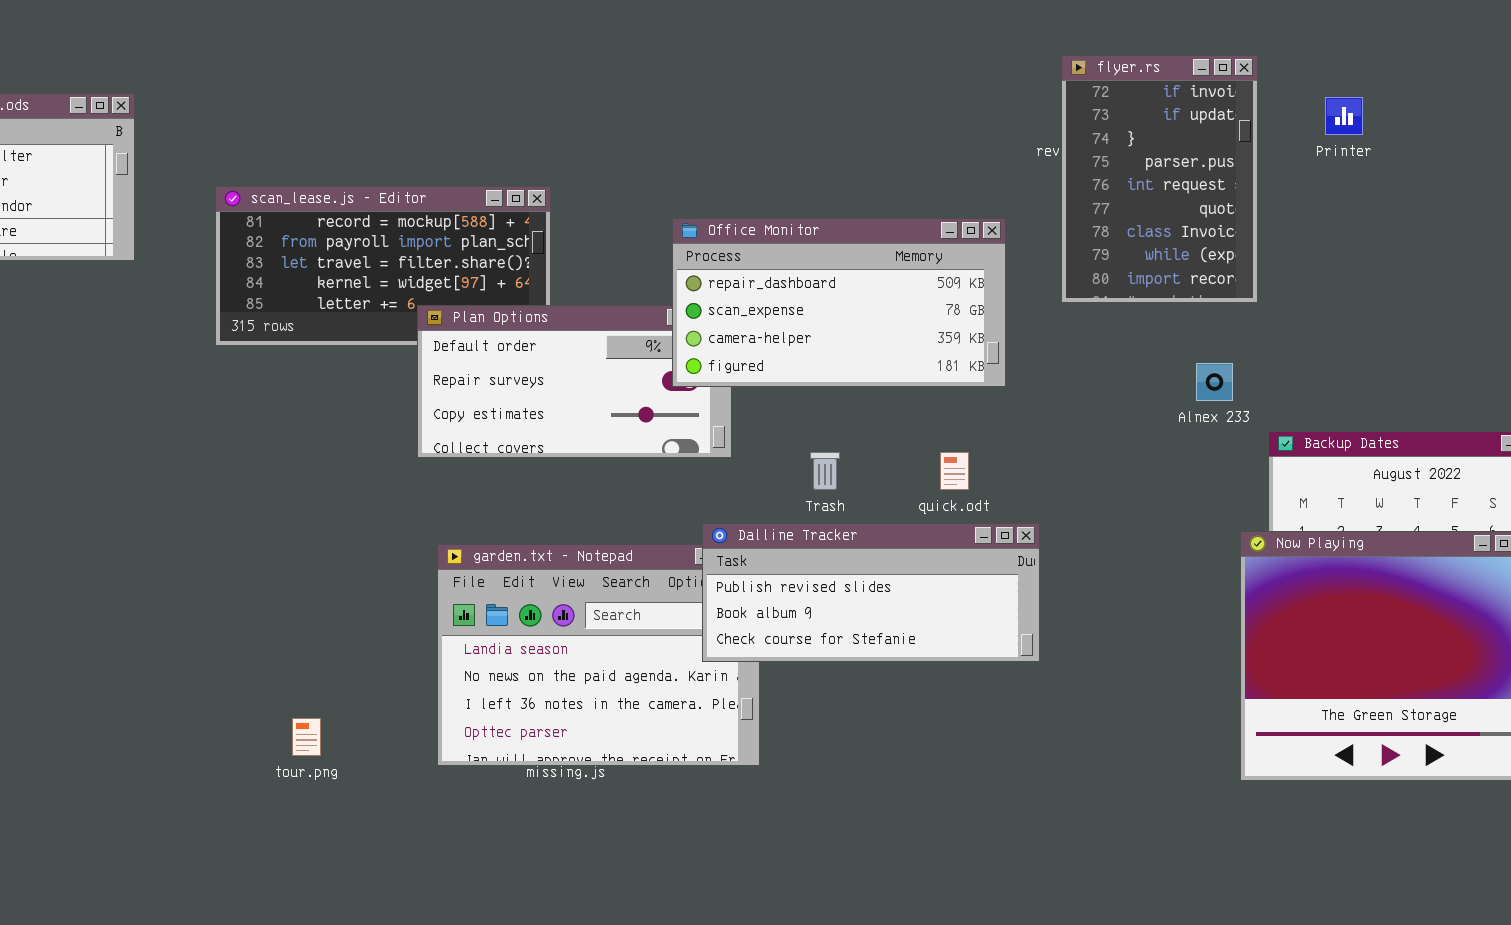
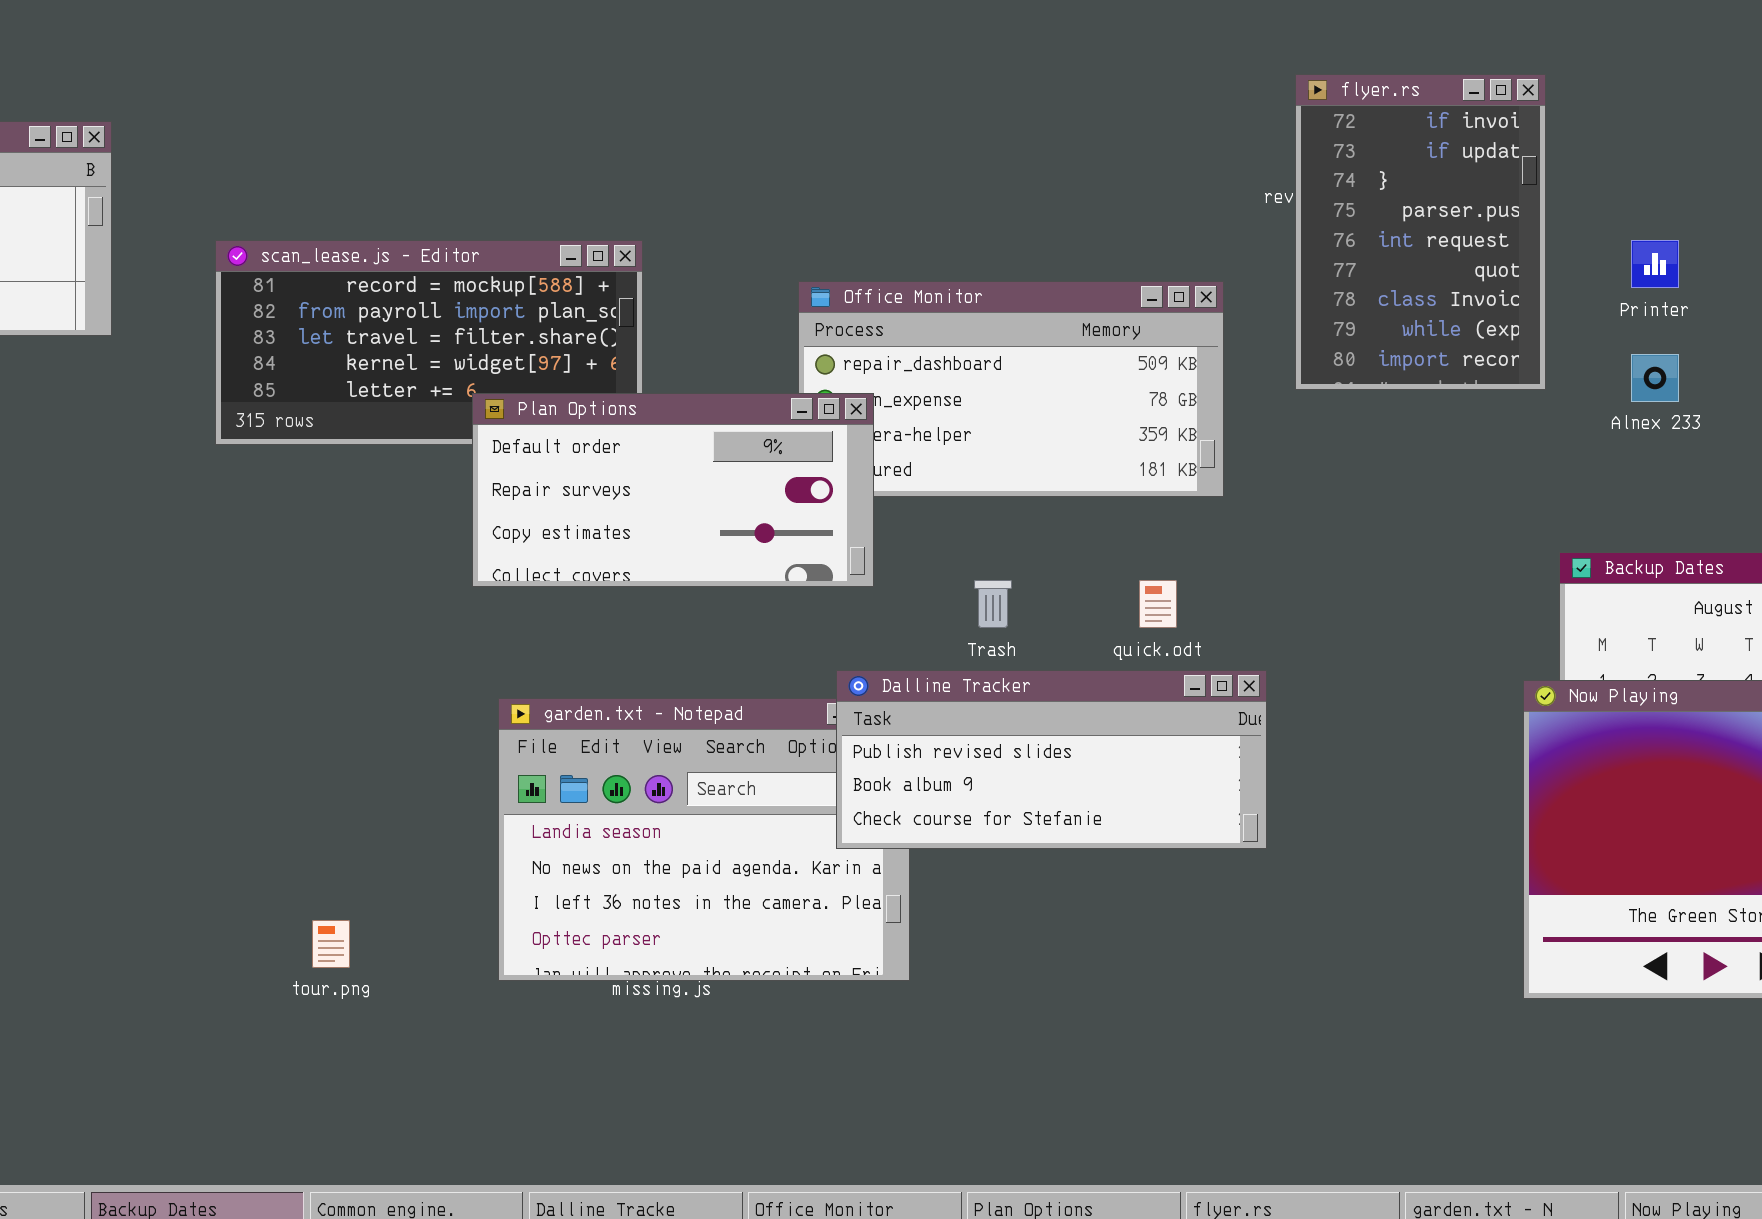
Printer: [1325,97,1363,135] -> [1631,240,1679,288], moved
Plan Options: [417,305,732,458] -> [472,393,874,587], raised
Alnex 233: [1196,363,1233,401] -> [1631,354,1679,402], moved

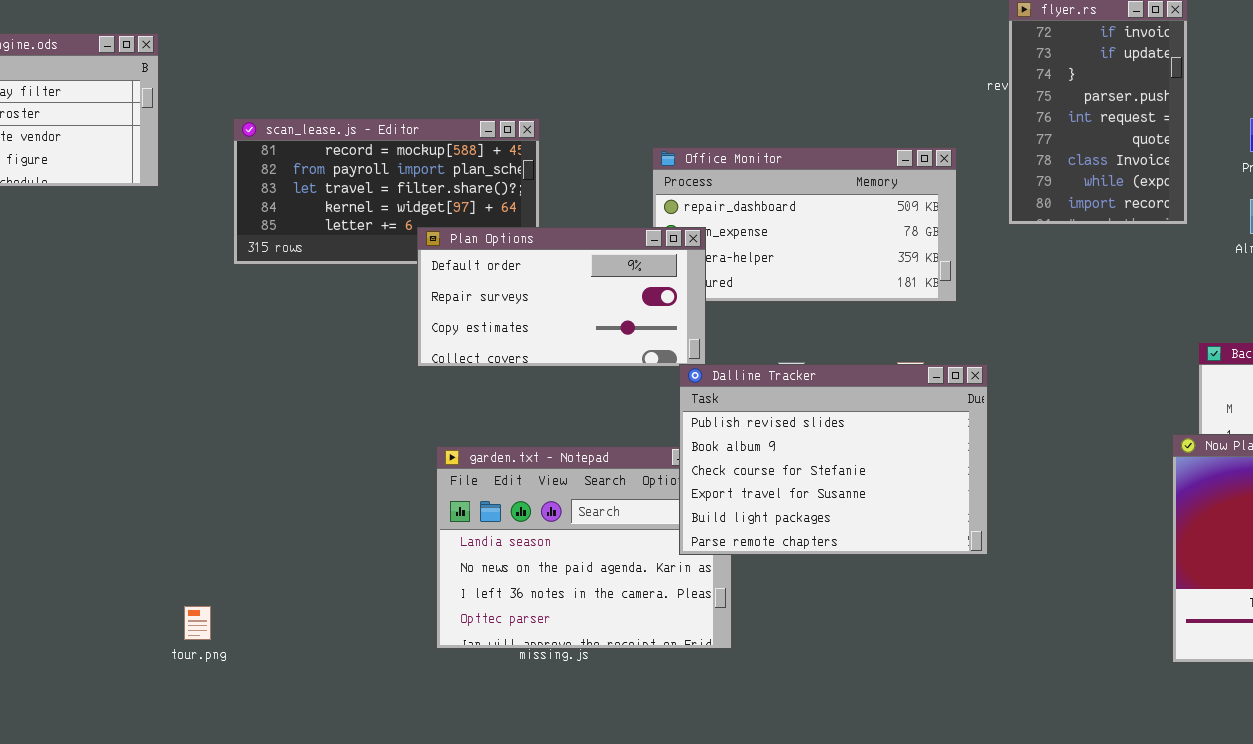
Dalline Tracker: [836,670,1267,849] -> [679,364,988,555], resized
tour.png: [312,920,350,968] -> [184,606,211,640], moved

